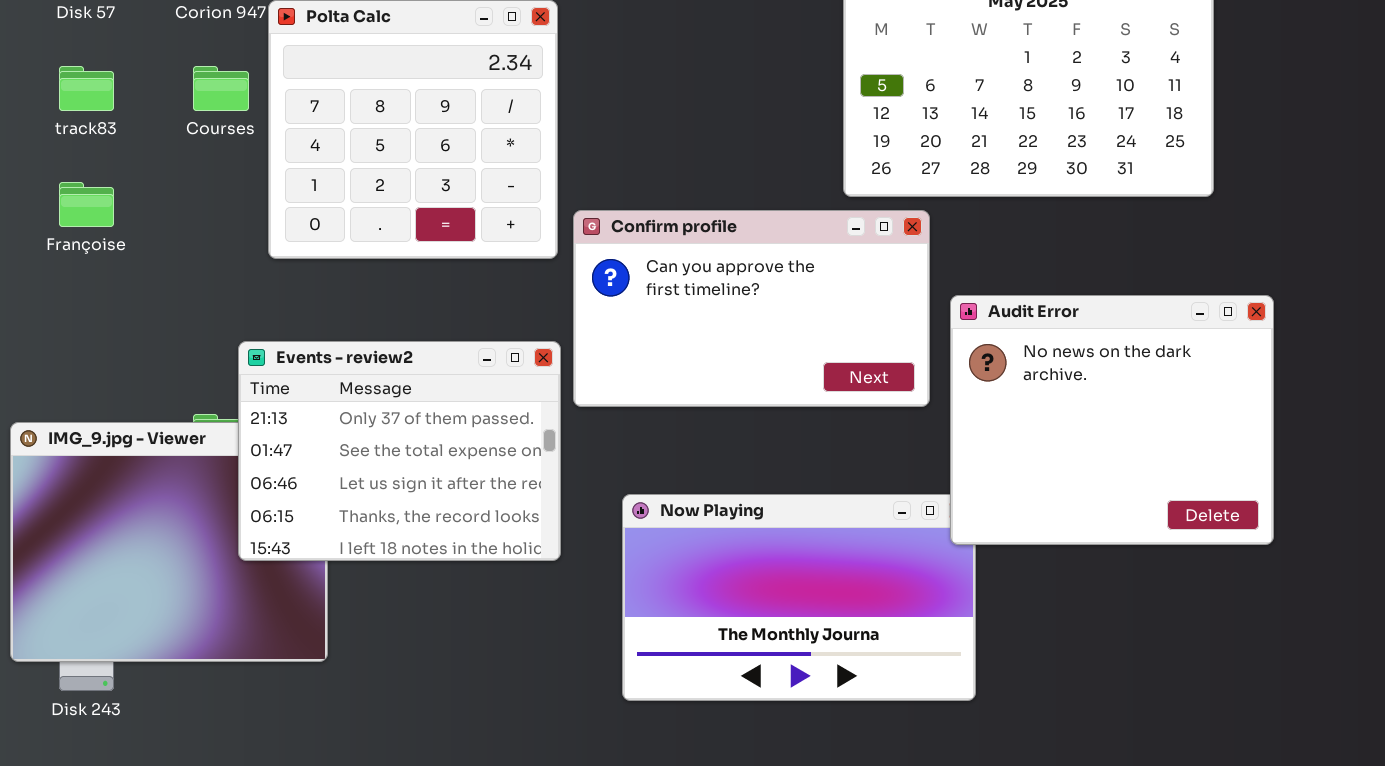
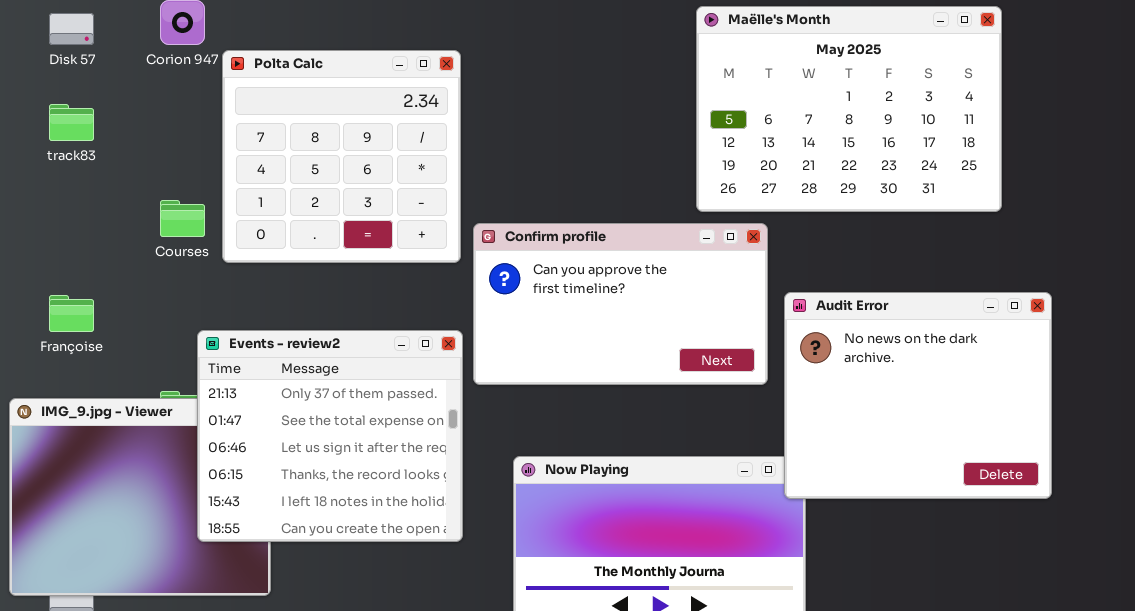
Courses: [193,66,249,111] -> [160,200,205,237], moved
Françoise: [59,182,114,227] -> [49,295,94,332], moved
Events - review2: [238,341,561,561] -> [197,330,463,542], resized

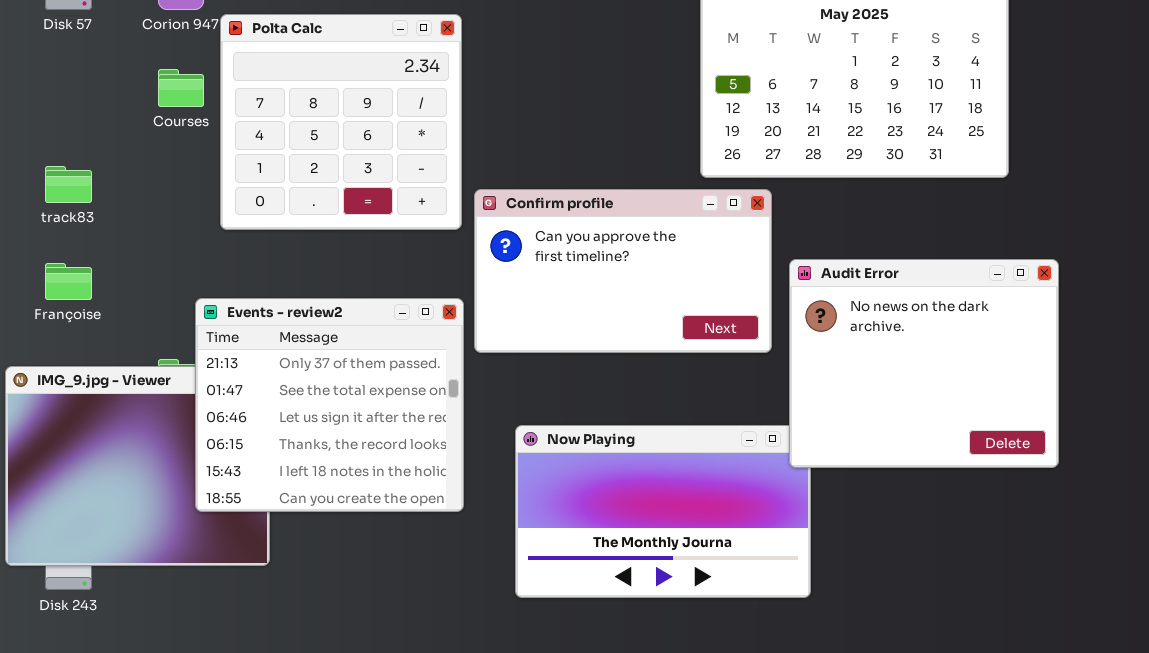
track83: [49,104,94,141] -> [45,166,92,203], moved
Courses: [160,200,205,237] -> [158,69,204,107], moved

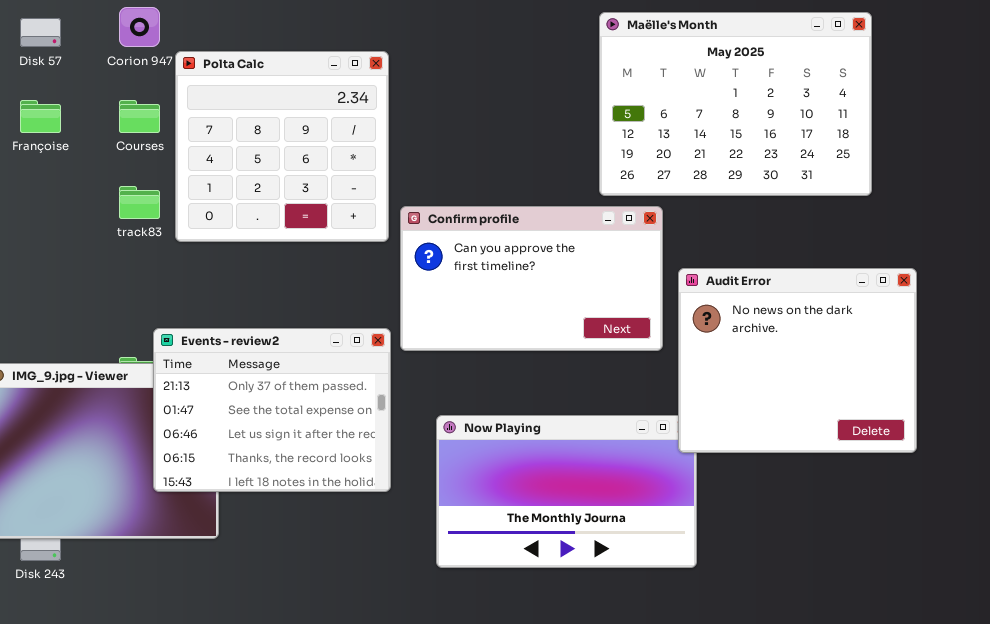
track83: [45,166,92,203] -> [119,186,160,219], moved
Françoise: [45,263,92,300] -> [20,100,61,133], moved
Events - review2: [195,298,464,512] -> [153,328,391,492], resized

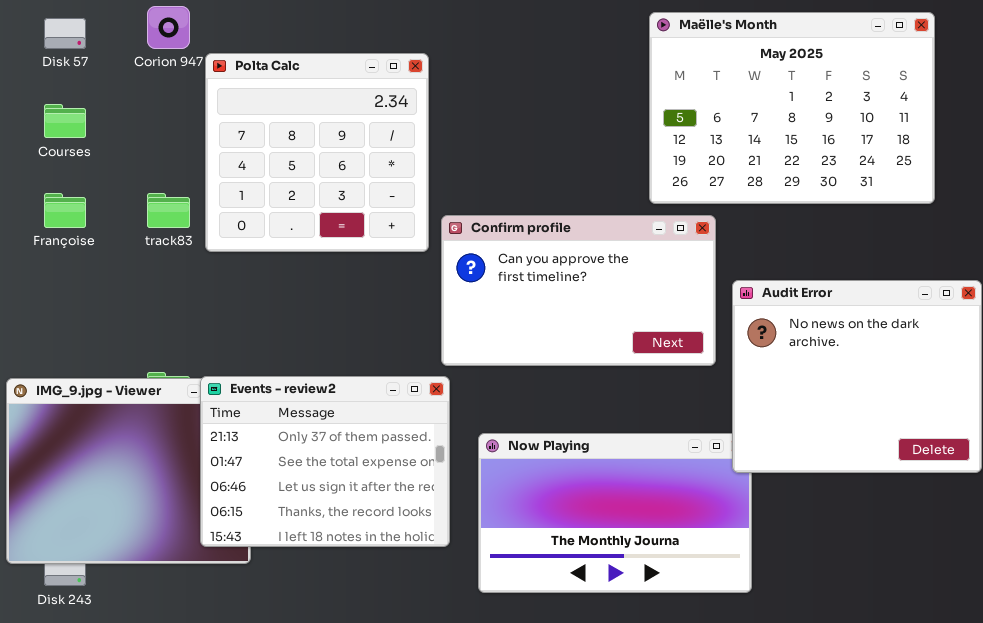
Françoise: [20,100,61,133] -> [44,193,86,228], moved
Courses: [119,100,160,133] -> [44,104,86,138], moved
Events - review2: [153,328,391,492] -> [200,376,450,547], moved

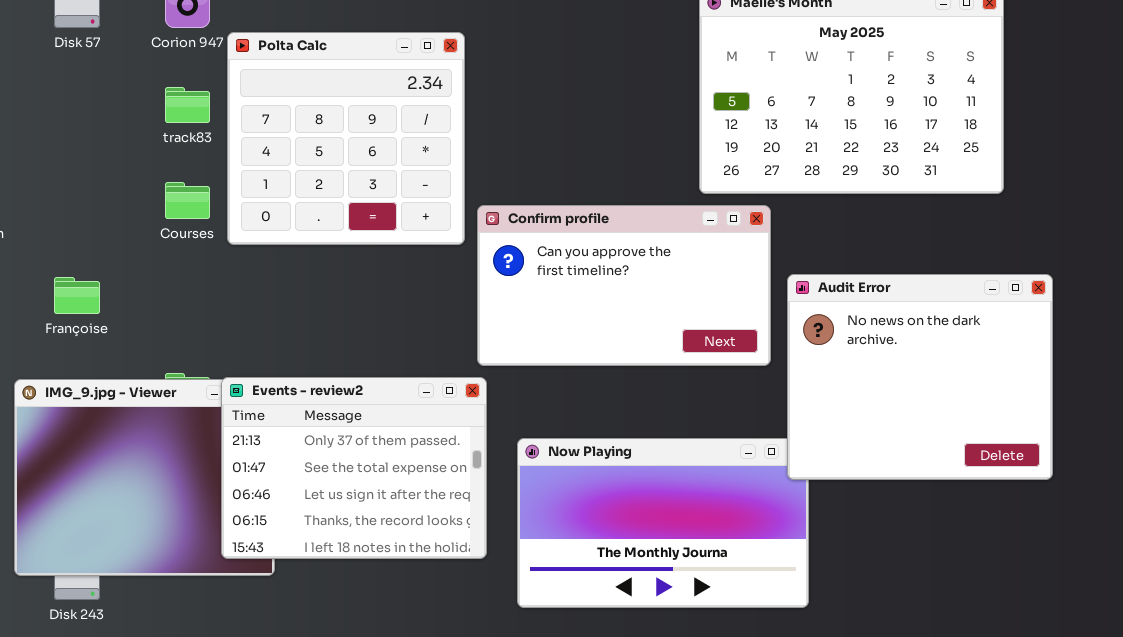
Courses: [44,104,86,138] -> [165,182,210,219], moved
Françoise: [44,193,86,228] -> [54,277,100,314], moved
track83: [147,193,190,228] -> [165,87,210,123], moved

